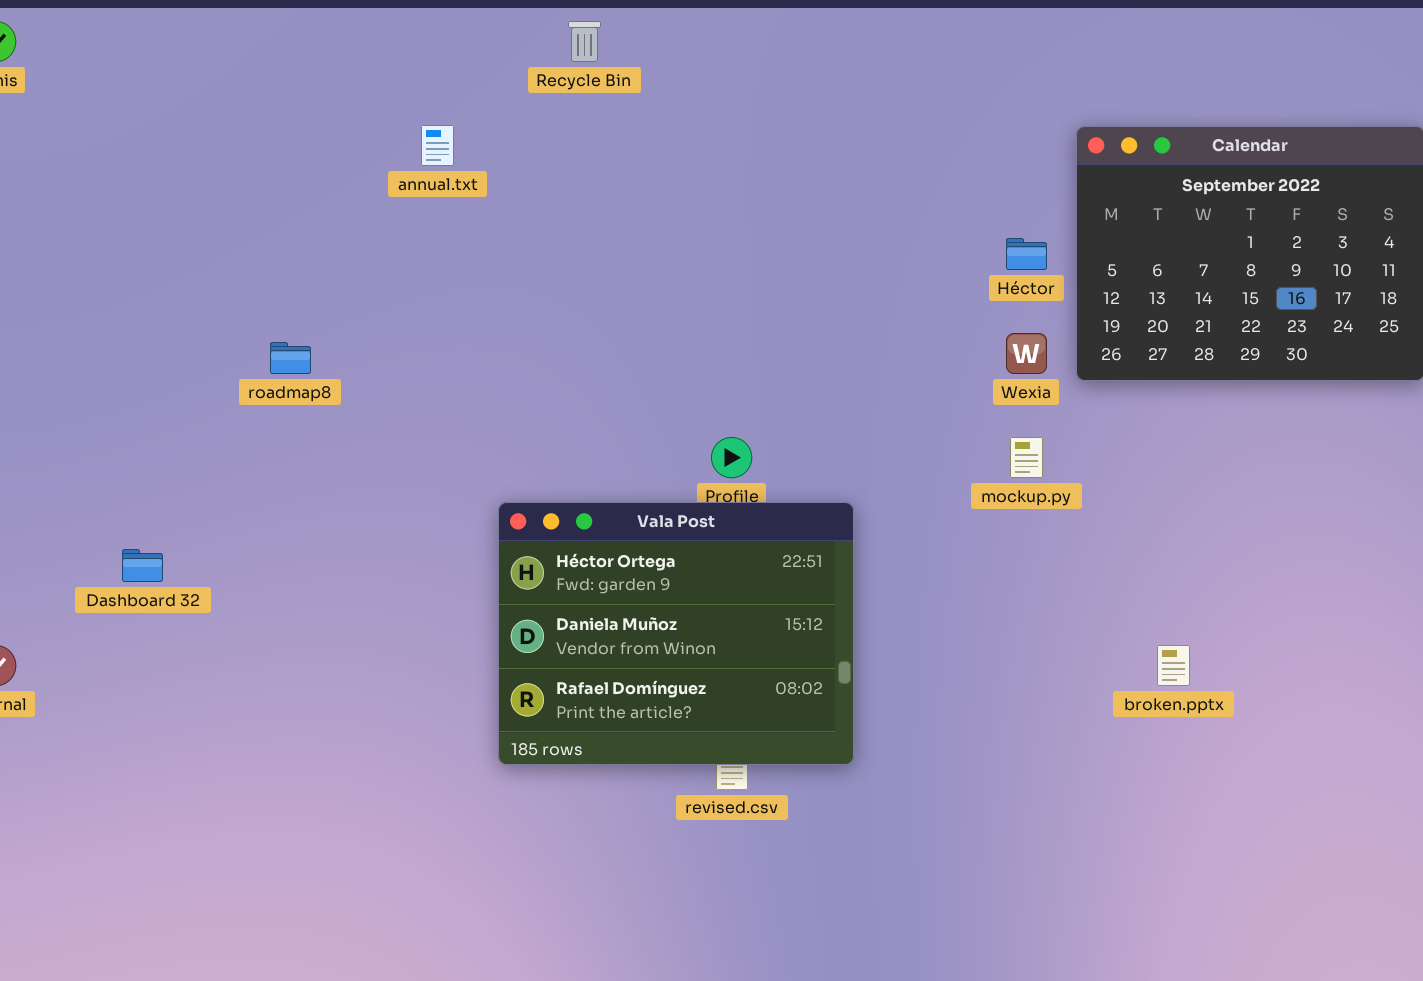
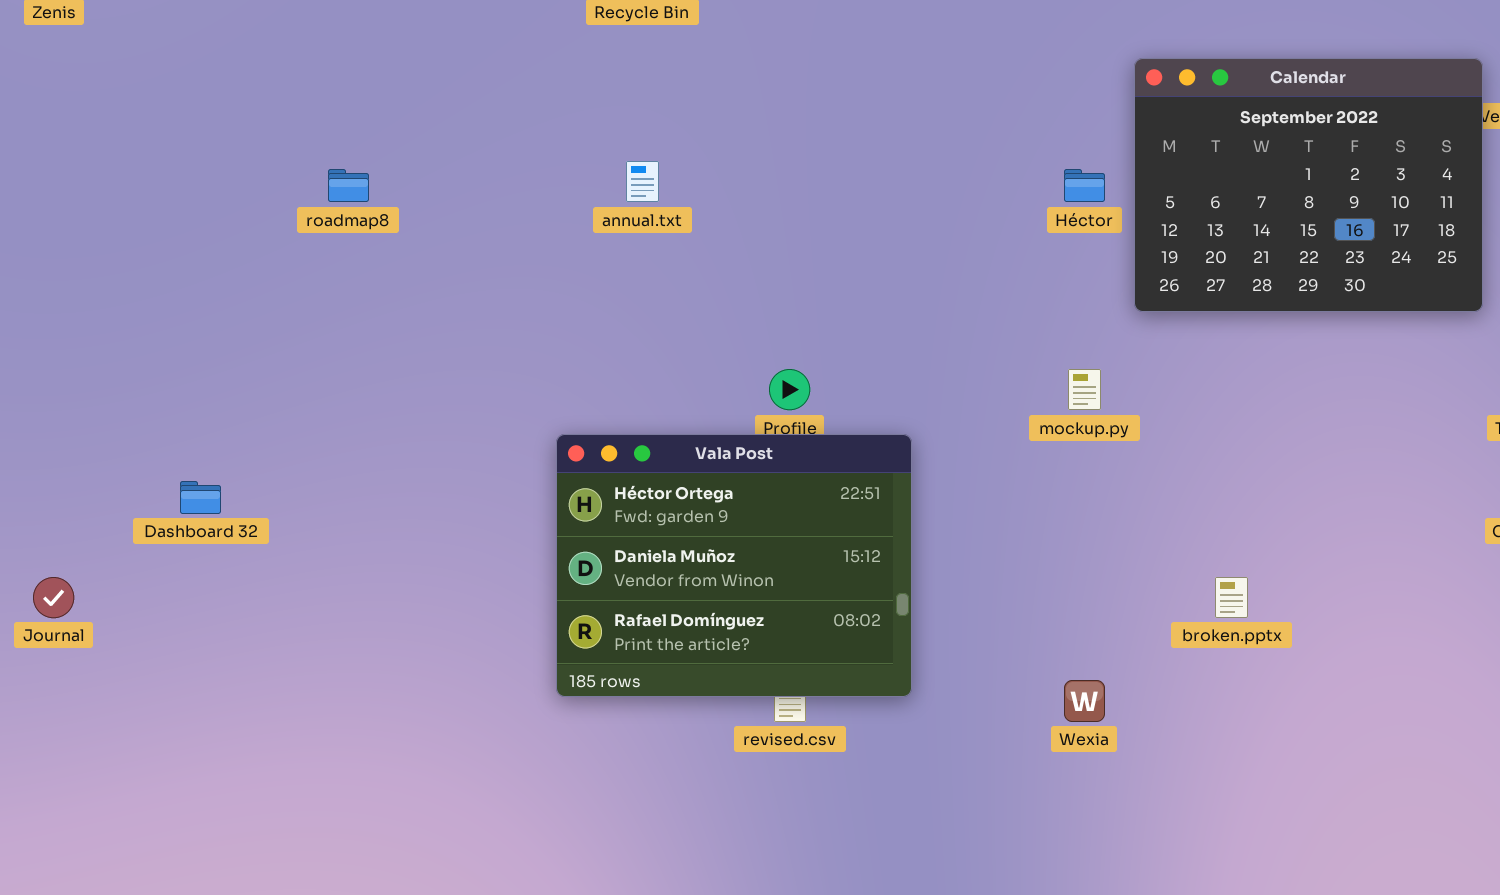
annual.txt: [421,125,454,166] -> [626,161,659,202], moved
Wexia: [1006,333,1047,374] -> [1064,680,1105,722], moved
roadmap8: [270,342,311,374] -> [328,169,369,202], moved

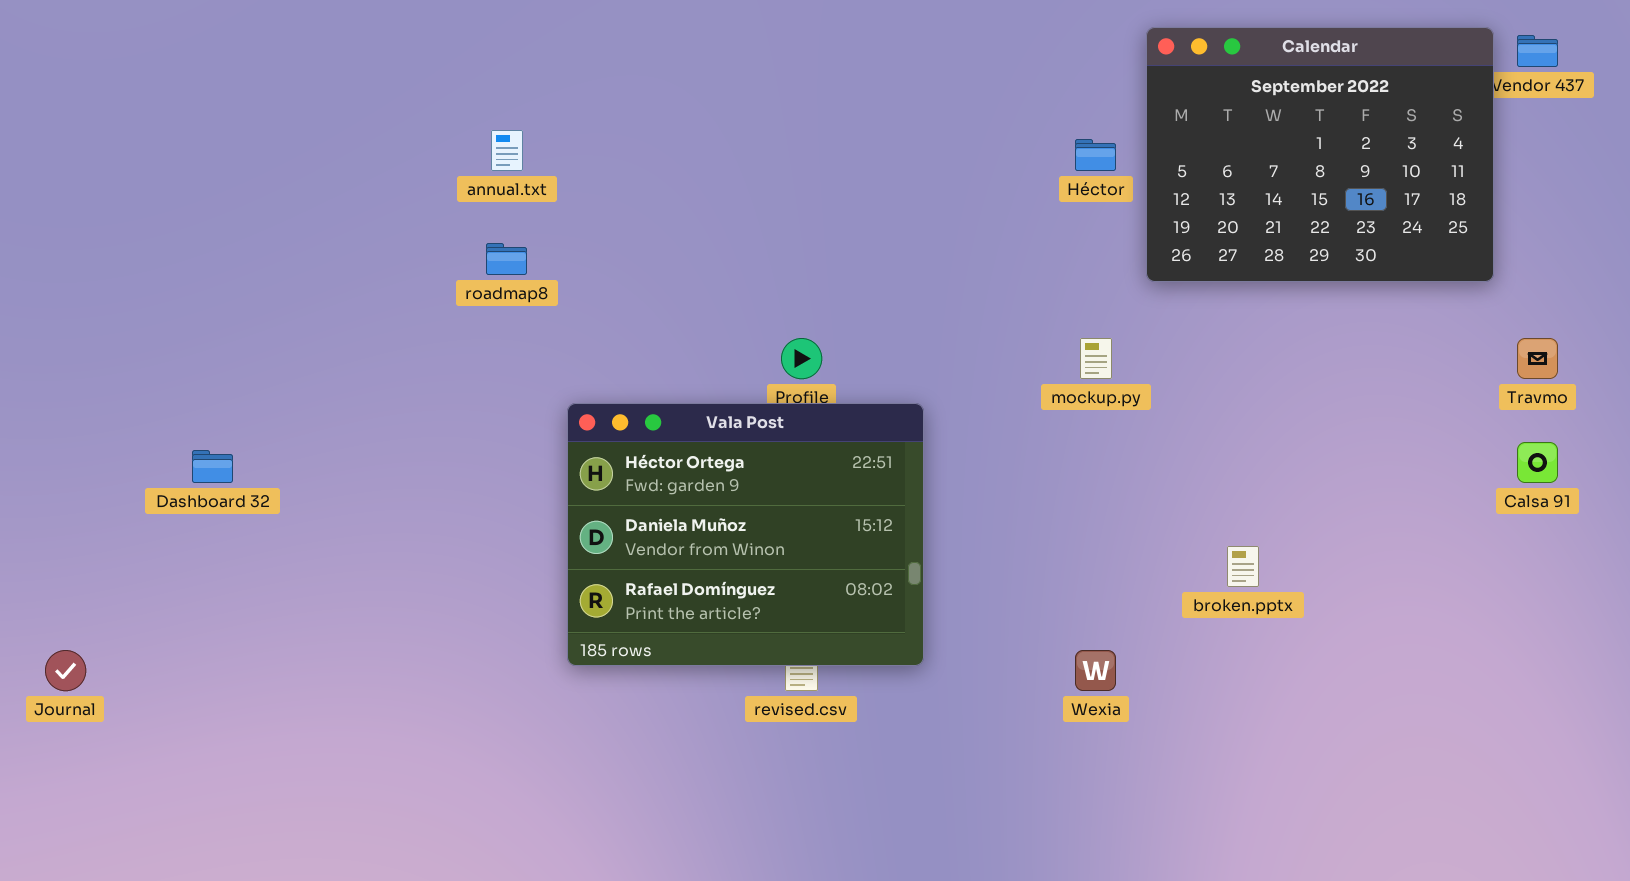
annual.txt: [626,161,659,202] -> [491,130,523,171], moved
roadmap8: [328,169,369,202] -> [486,243,527,275], moved
Journal: [33,577,74,618] -> [45,650,86,691], moved

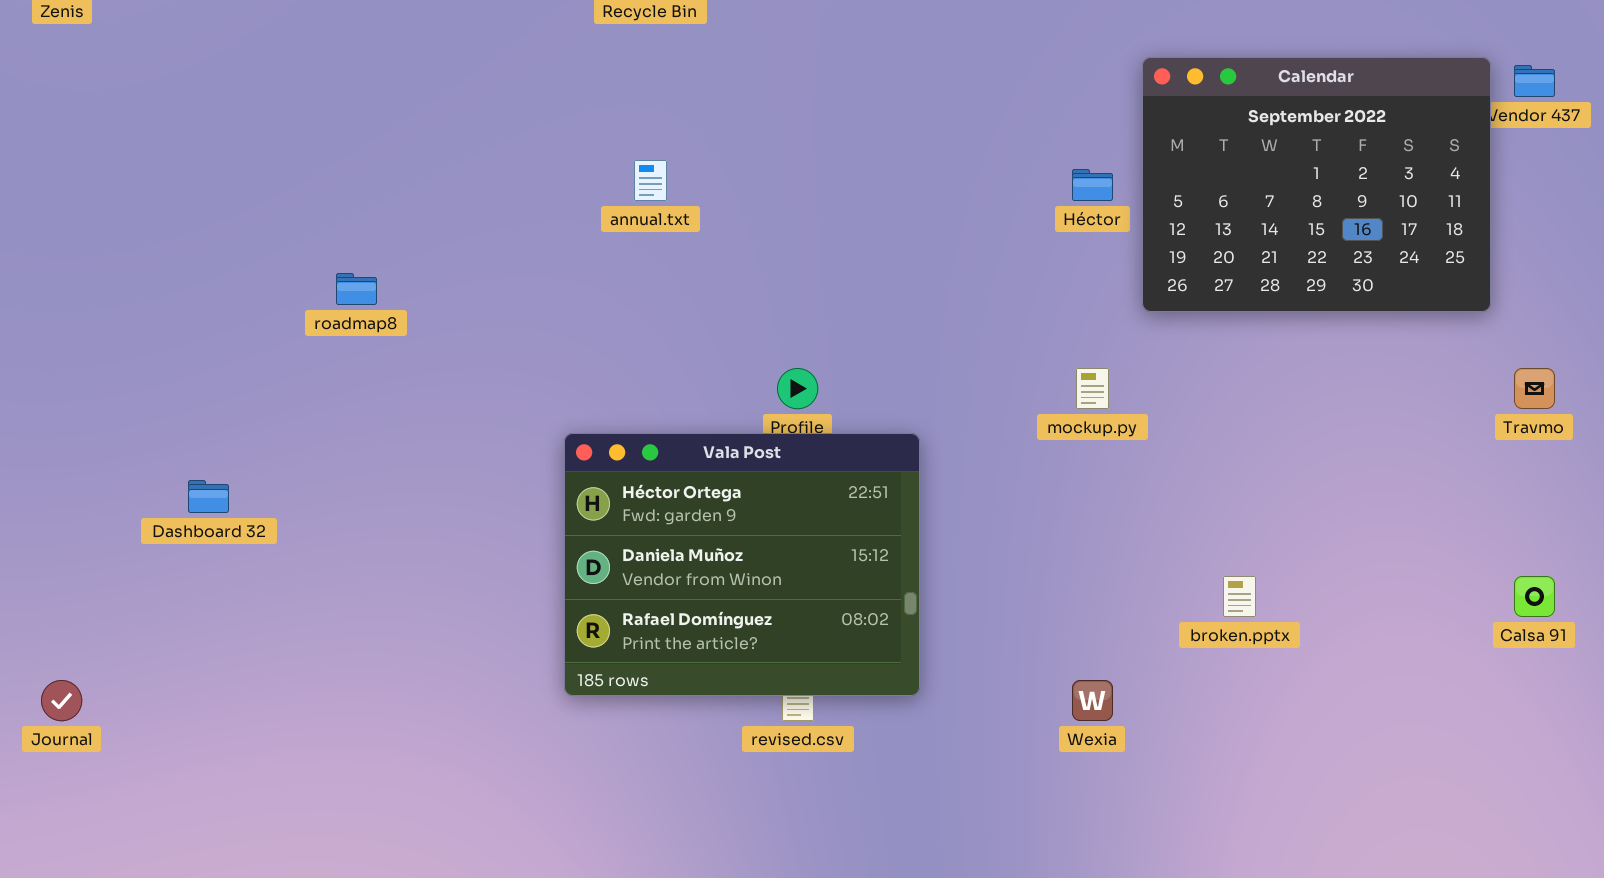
annual.txt: [491,130,523,171] -> [634,160,667,201], moved
roadmap8: [486,243,527,275] -> [336,273,377,305], moved
Calsa 91: [1517,442,1558,483] -> [1514,576,1555,617], moved

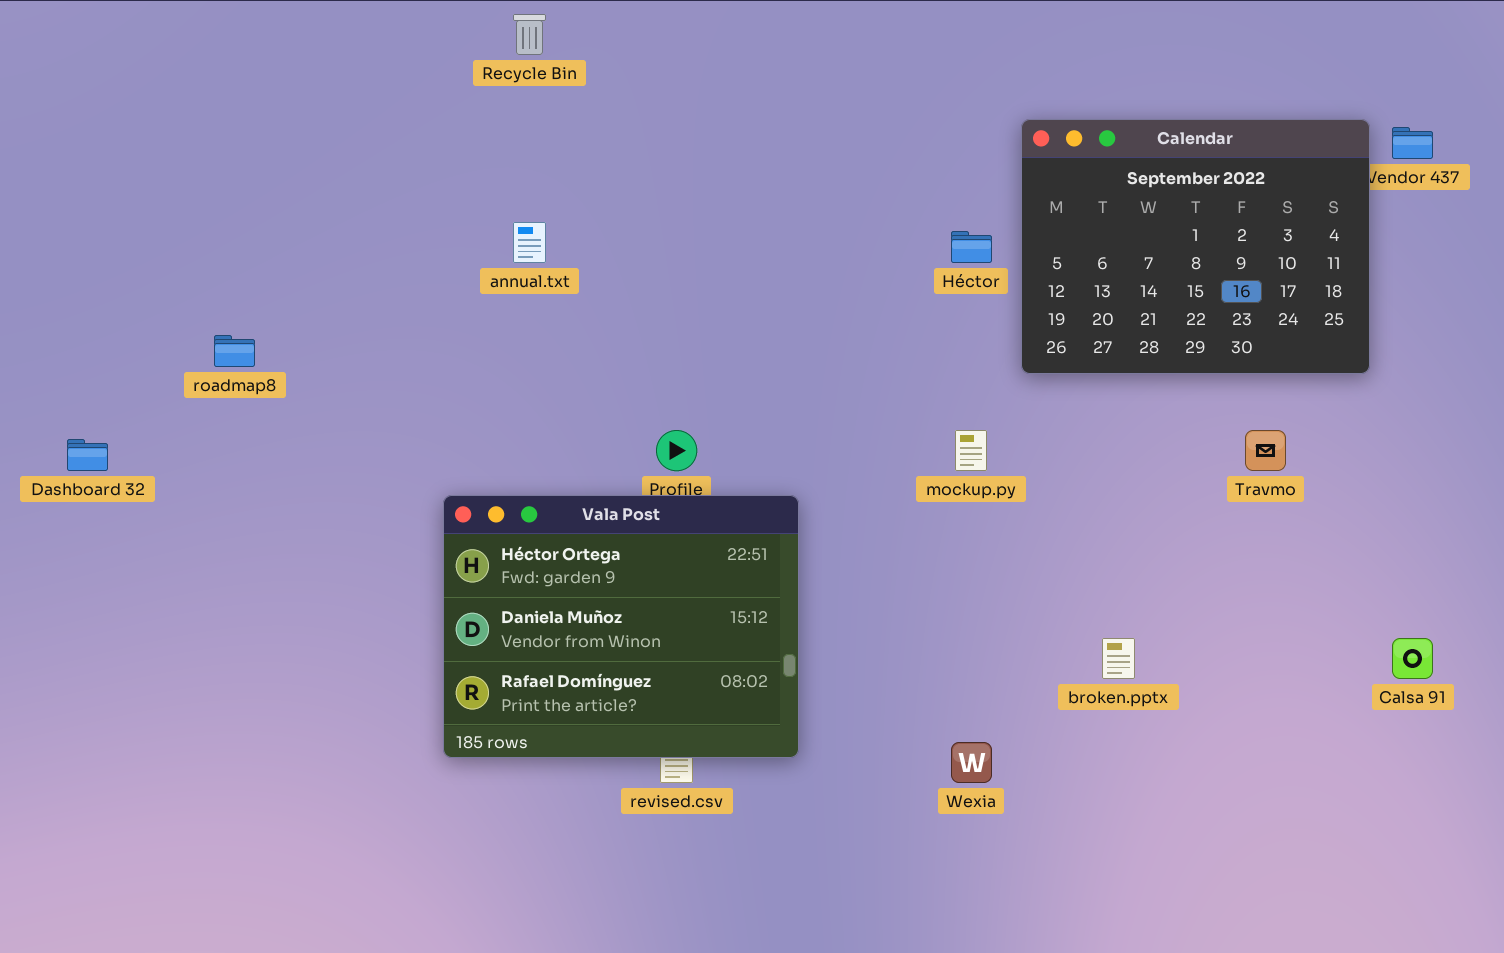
Travmo: [1514,368,1555,409] -> [1245,430,1286,471], moved
Dashboard 32: [188,480,229,513] -> [67,439,108,471], moved

